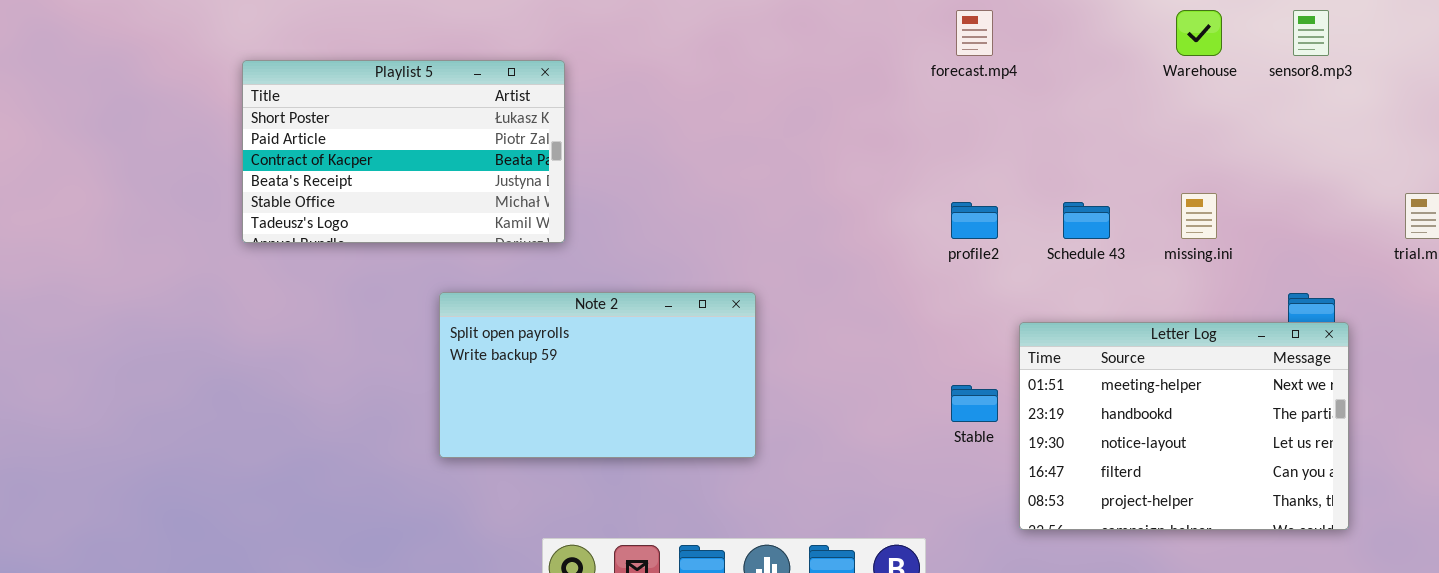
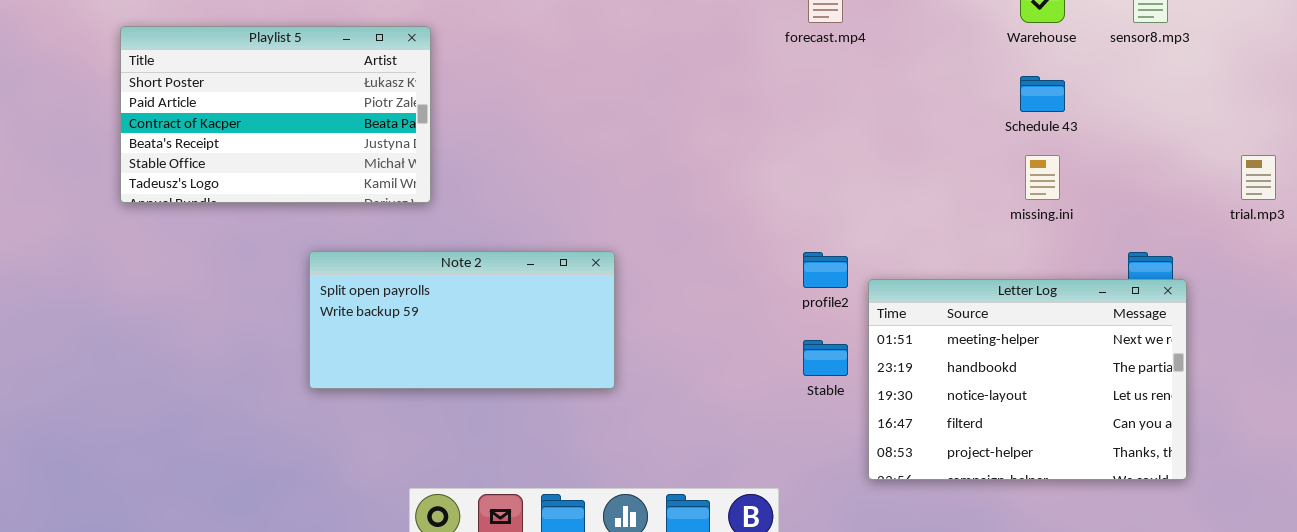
profile2: [951,202,998,239] -> [803,252,848,288], moved
Schedule 43: [1063,202,1110,239] -> [1020,76,1065,112], moved
Note 2: [439,292,756,458] -> [309,251,615,389], resized

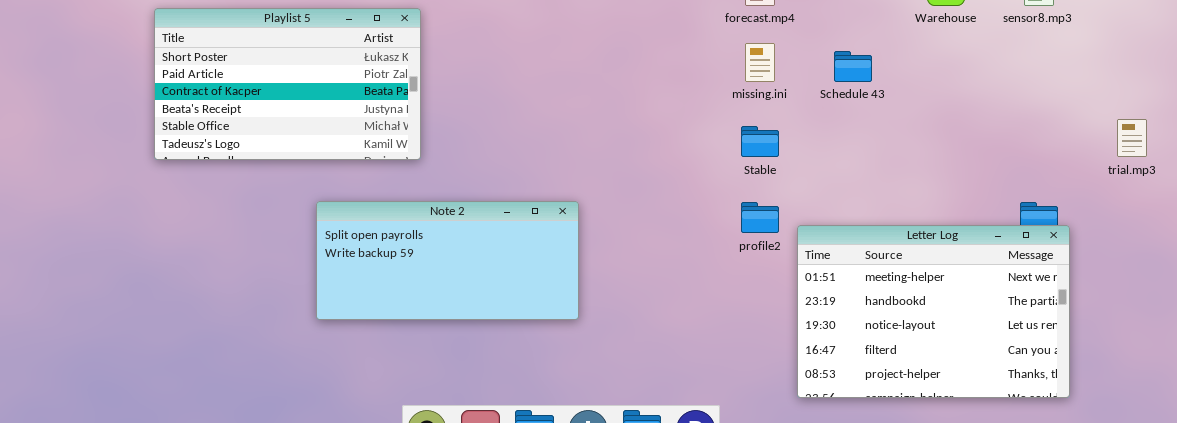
Schedule 43: [1020,76,1065,112] -> [834,51,872,82], moved
missing.ini: [1025,155,1060,200] -> [745,43,775,82], moved
Stable: [803,340,848,376] -> [741,126,779,157], moved

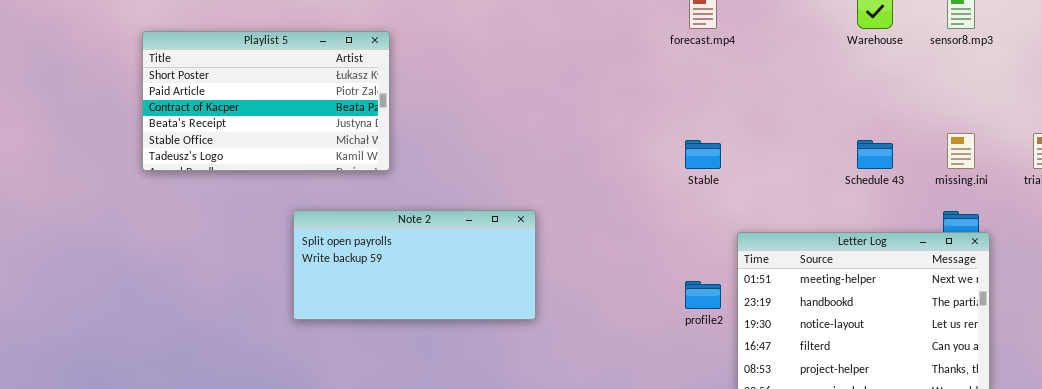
missing.ini: [745,43,775,82] -> [947,133,975,169], moved
Schedule 43: [834,51,872,82] -> [857,140,893,169], moved
profile2: [741,202,779,233] -> [685,281,721,309], moved

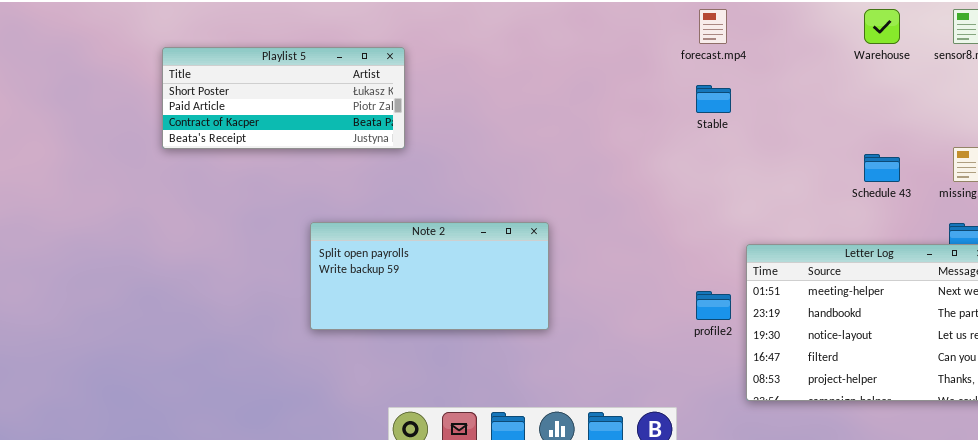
Playlist 5: [142,31,390,171] -> [162,47,405,149], resized
Stable: [685,140,721,169] -> [696,85,731,113], moved

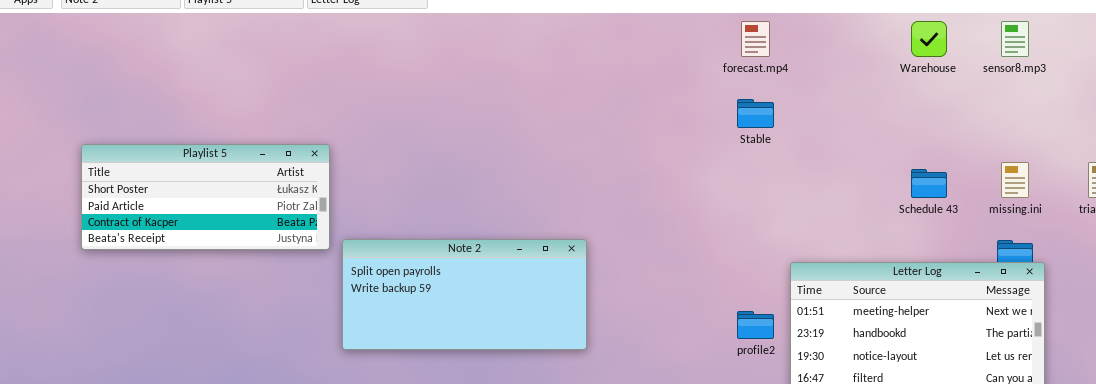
Playlist 5: [162,47,405,149] -> [81,144,330,250], moved

